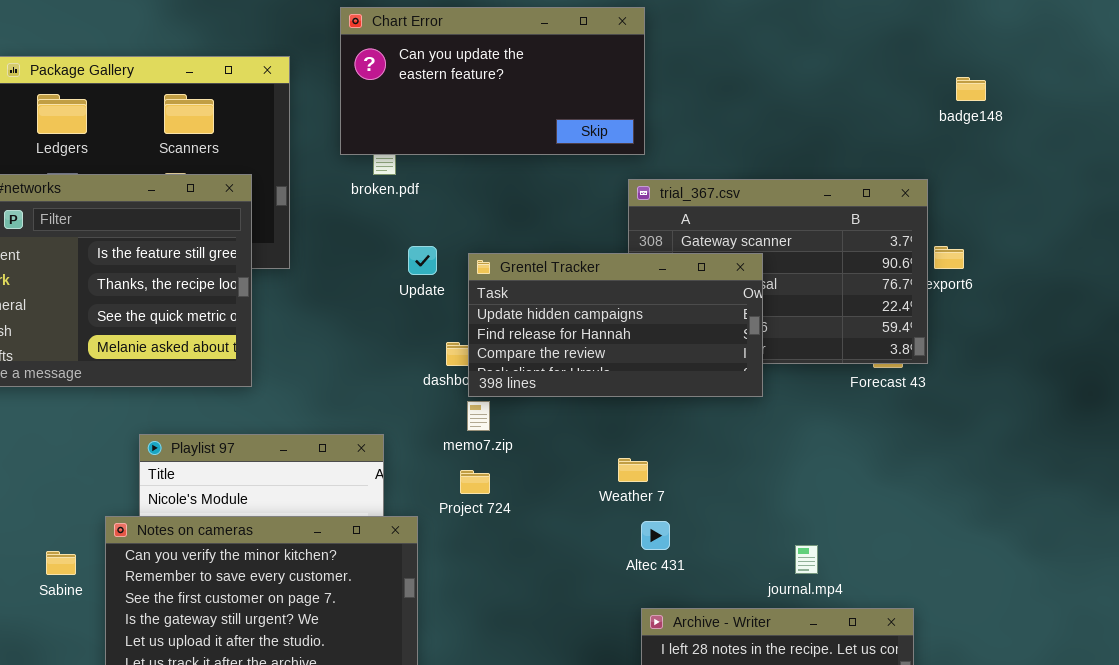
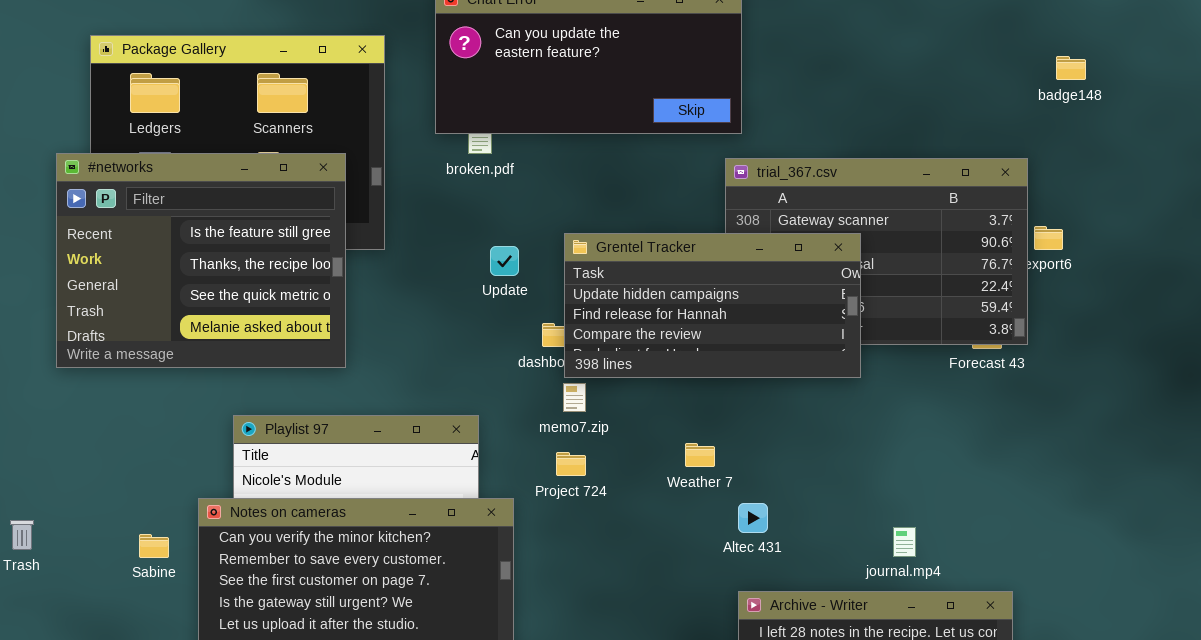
Update: [408,246,437,275] -> [490,246,519,276], moved
Weather 7: [618,458,648,482] -> [685,443,715,467], moved

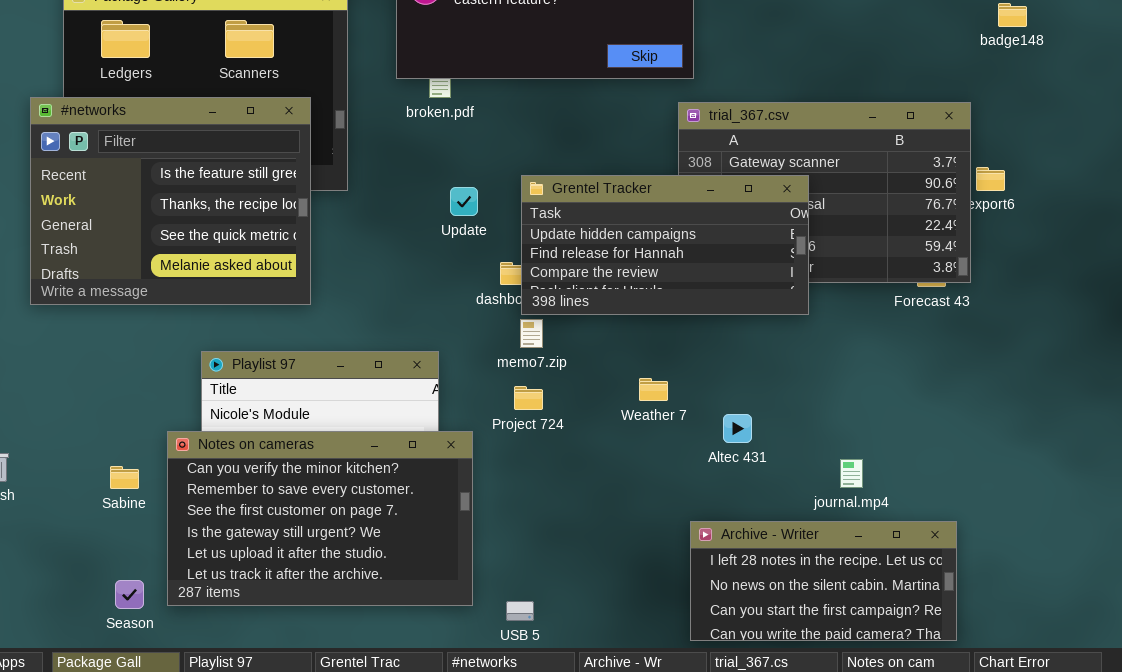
Altec 431: [738,503,768,533] -> [723,414,752,443], moved

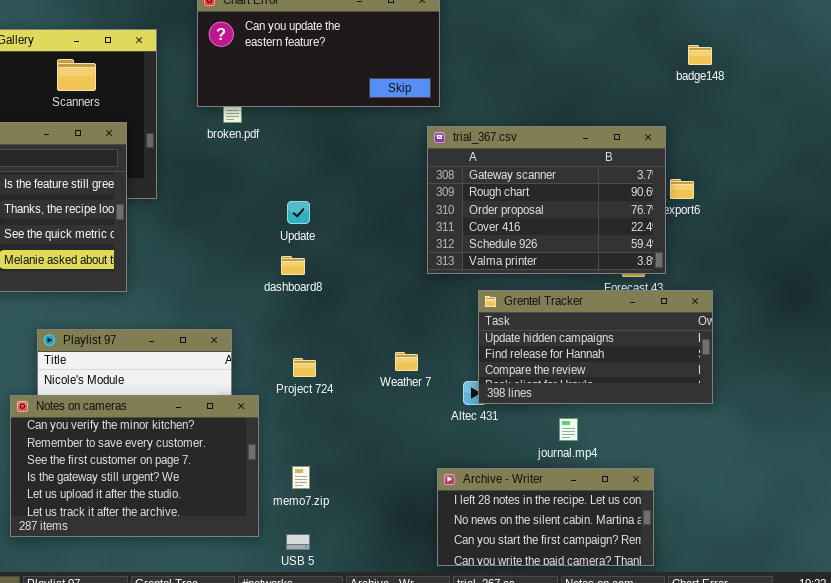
Grentel Tracker: [521,175,809,315] -> [478,290,713,404], moved
Update: [450,187,478,216] -> [287,201,310,224], moved
memo7.zip: [520,319,543,348] -> [292,466,310,489], moved

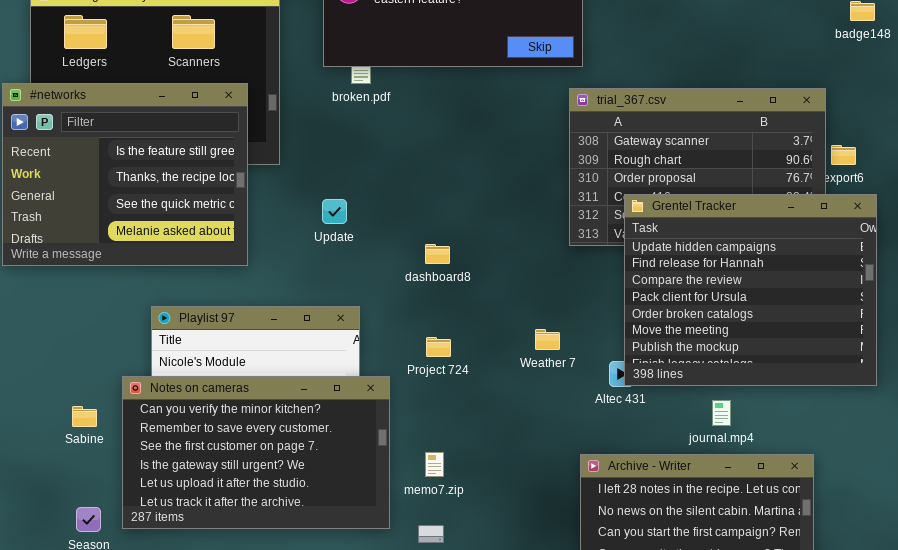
Update: [287,201,310,224] -> [322,199,347,224], moved
dashboard8: [281,256,305,275] -> [425,244,450,264], moved
Grentel Tracker: [478,290,713,404] -> [624,194,877,386], resized

